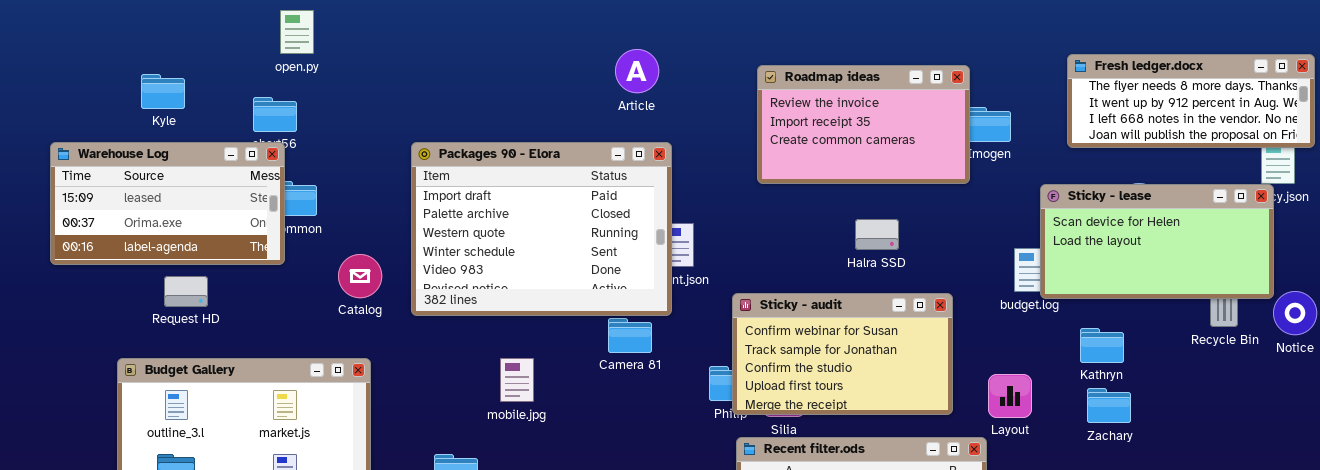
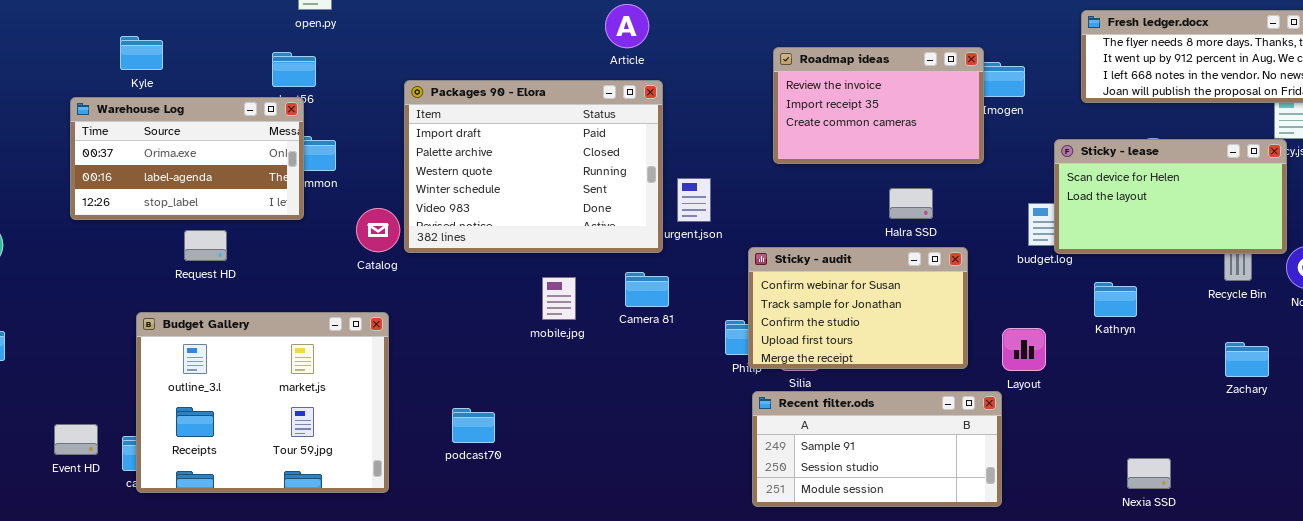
Article: [615,49,659,93] -> [605,4,649,48], moved
Roadmap ideas: [757,65,970,184] -> [773,47,984,164], moved
Kyle: [141,74,185,109] -> [120,36,163,70], moved
Warehouse Log: [50,142,285,265] -> [70,97,304,220], scrolled down 1 row
Packages 90 - Elora: [411,142,672,316] -> [404,80,663,253], moved
Halra SSD: [855,219,899,250] -> [889,188,933,219], moved
mobile.jpg: [500,358,534,402] -> [542,277,576,320], moved
Zachary: [1087,388,1131,423] -> [1225,342,1269,377], moved

